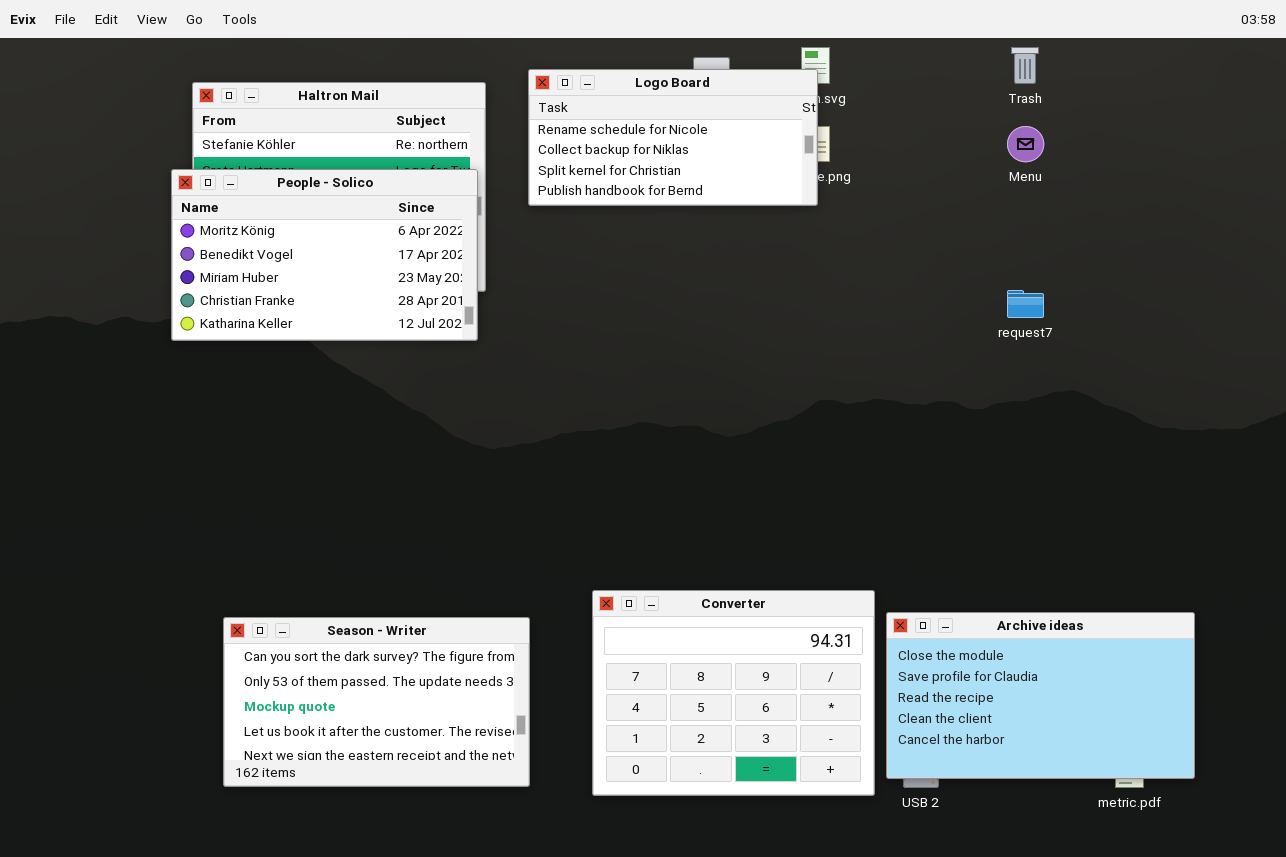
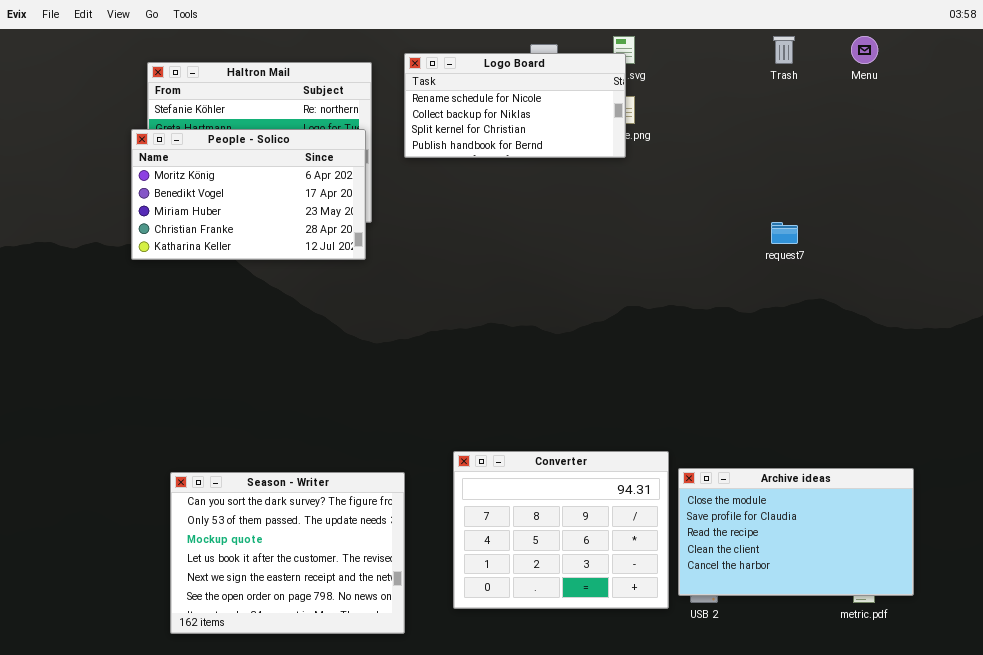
Menu: [1007,126,1044,162] -> [851,36,878,64], moved
Season - Writer: [223,617,530,787] -> [170,472,405,634], resized

